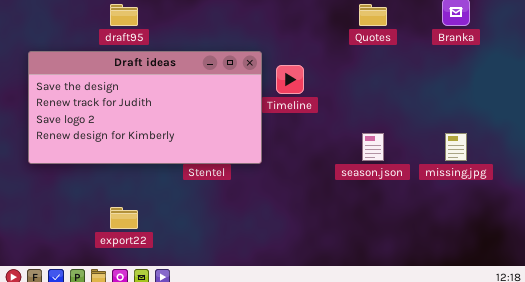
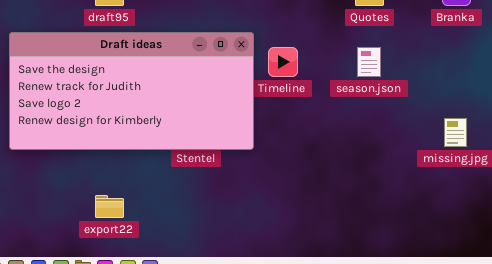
season.json: [362,133,384,161] -> [357,47,381,77], moved

